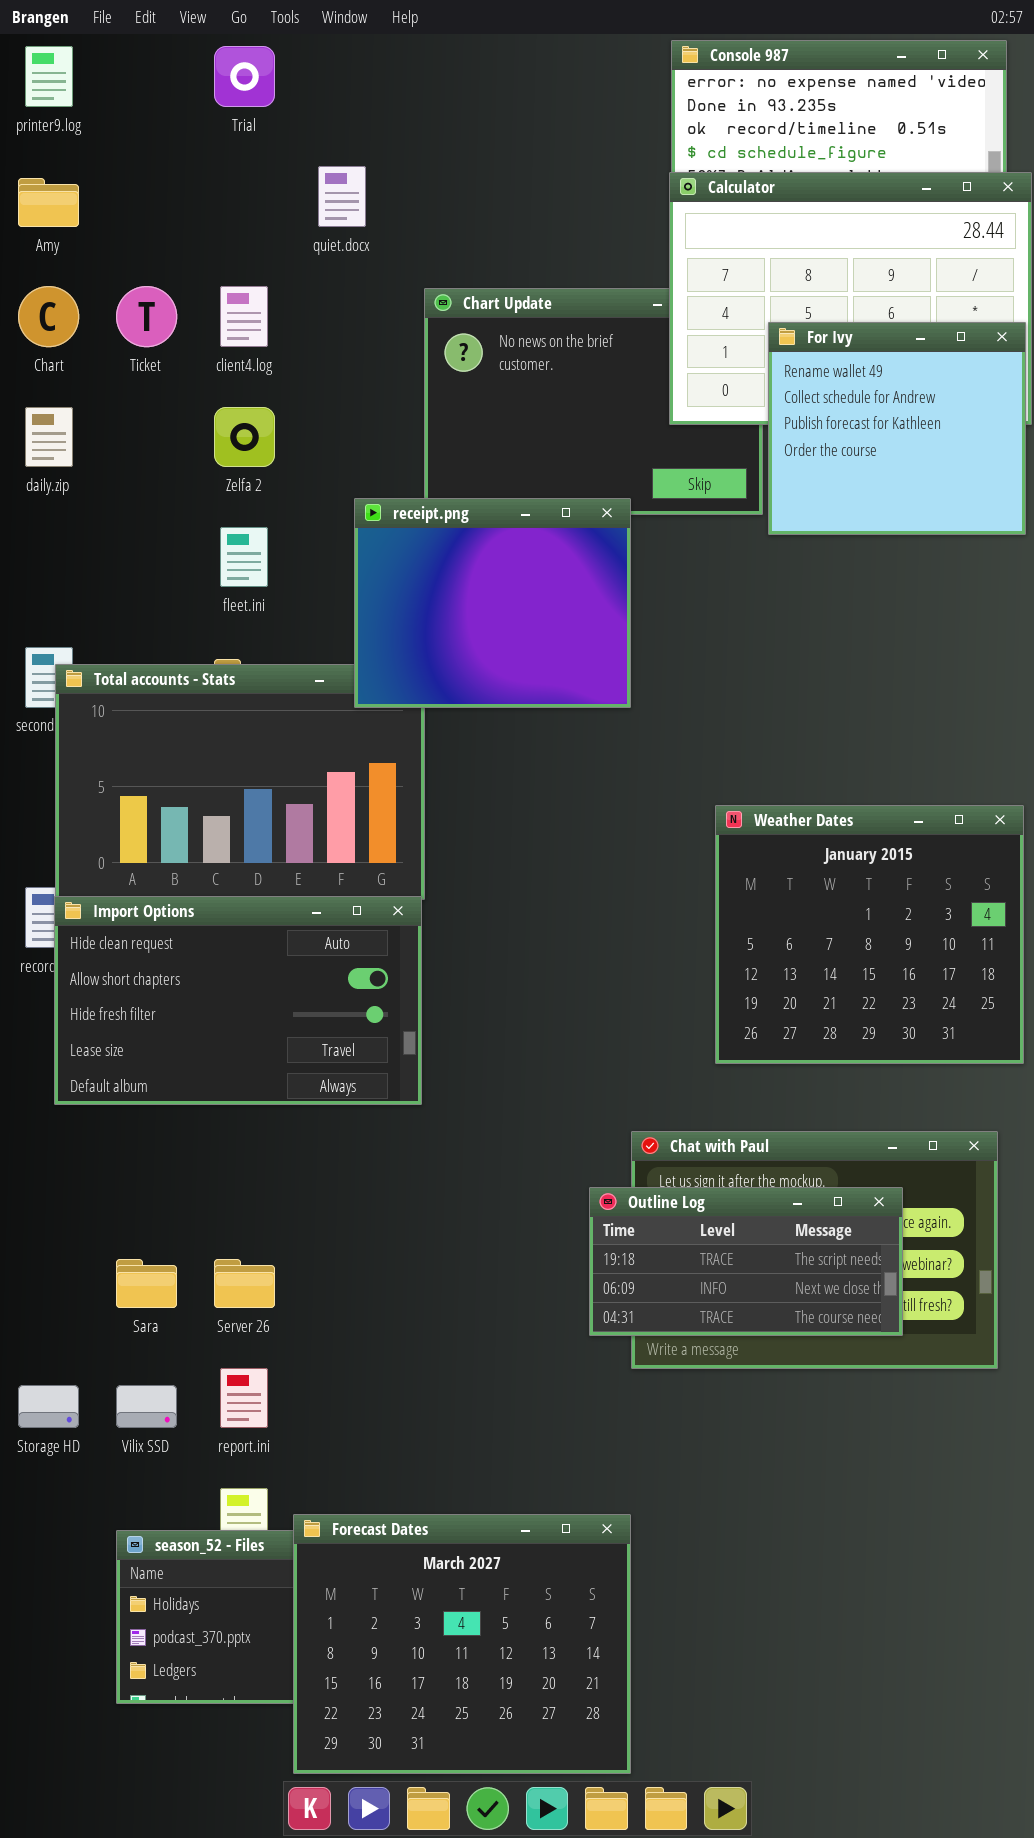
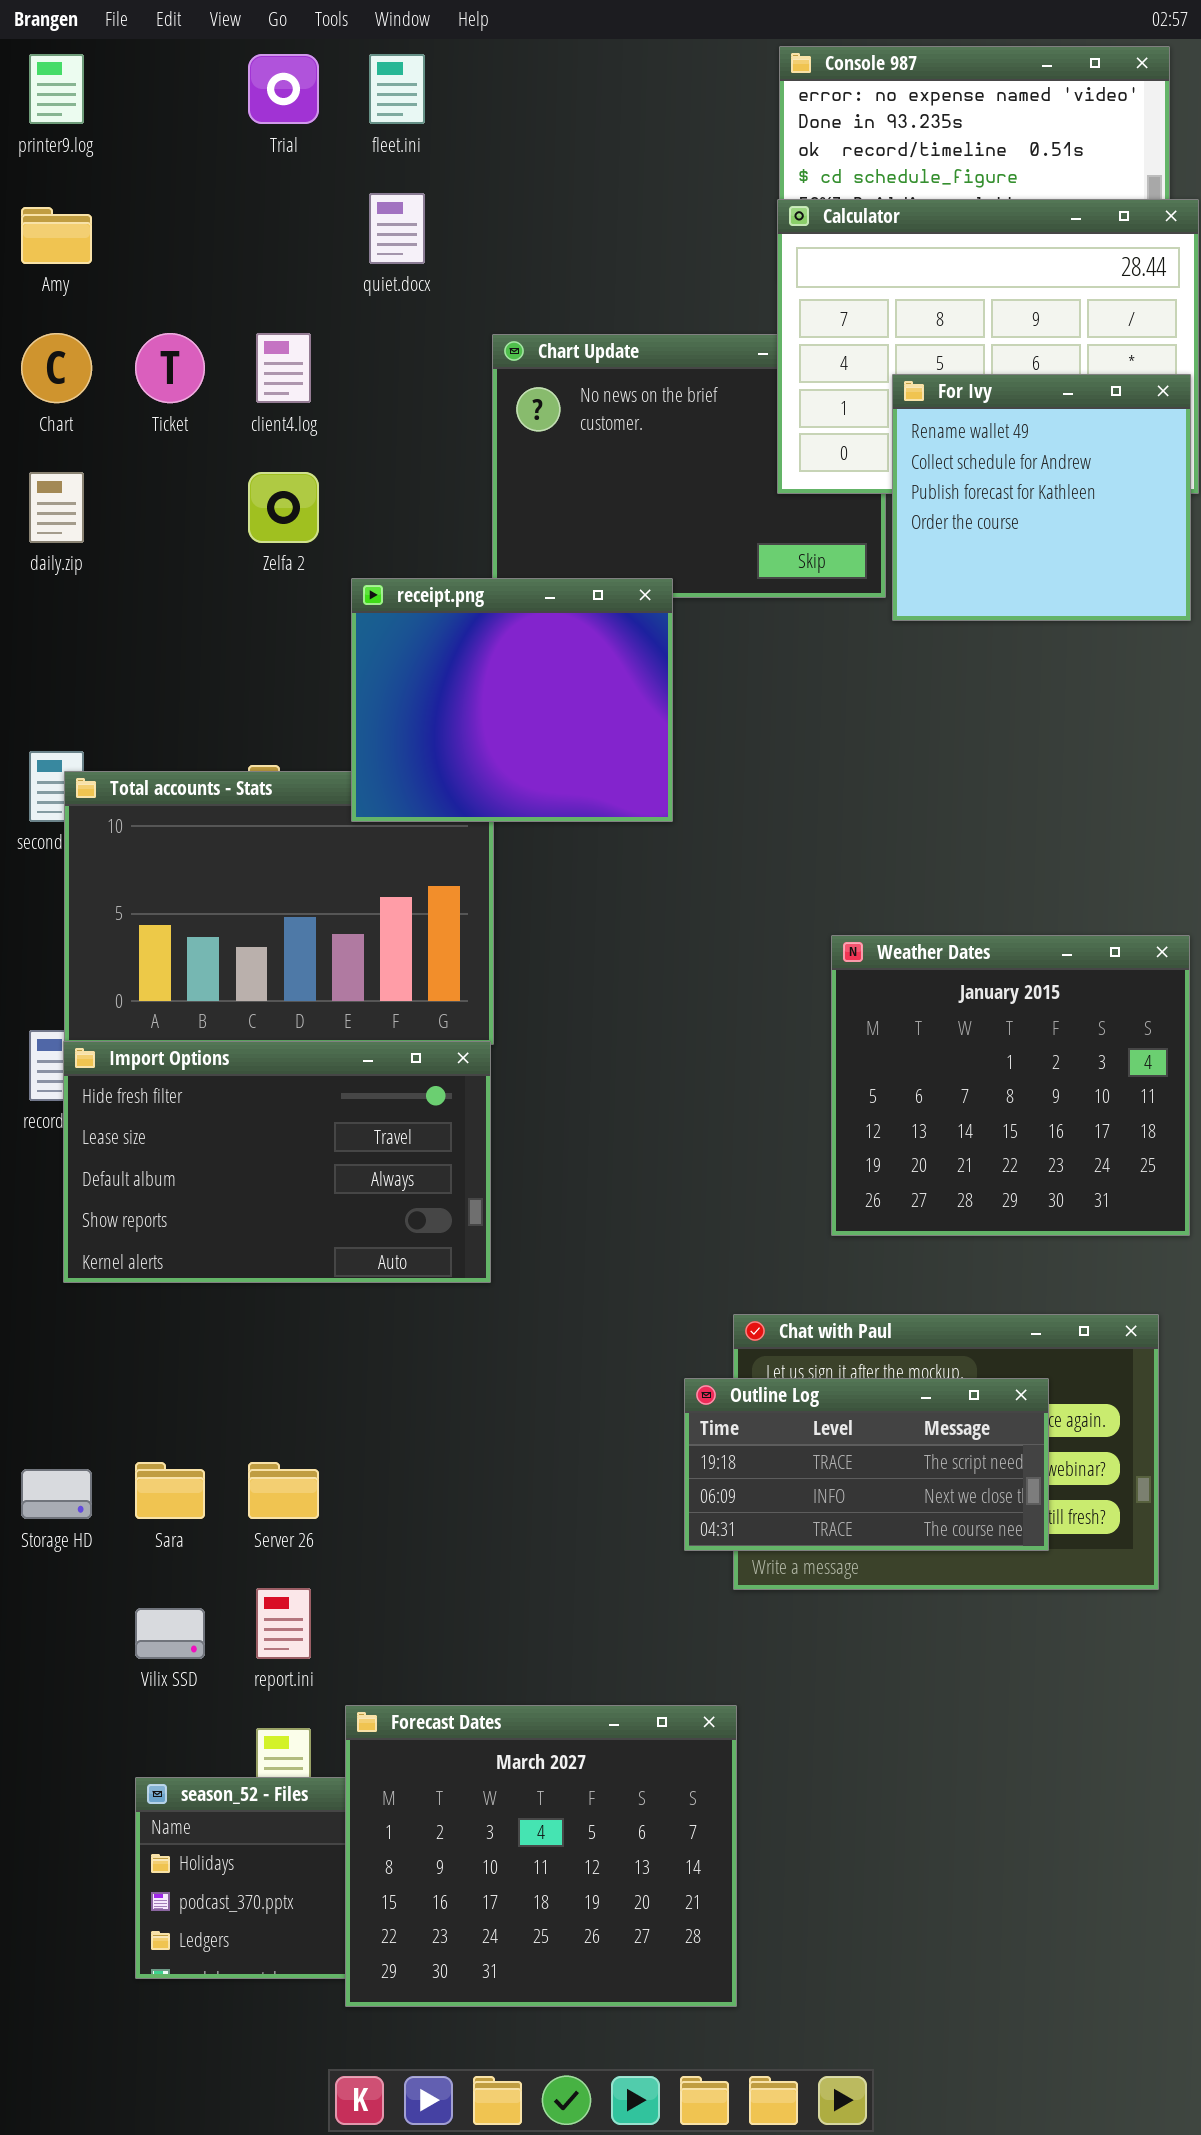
receipt.png: [354,498,631,708] -> [351,578,673,822], moved
fleet.ini: [220,527,268,587] -> [369,54,425,124], moved
Import Options: [54,896,422,1105] -> [63,1041,491,1283], scrolled down 2 rows
Storage HD: [18,1385,79,1428] -> [21,1469,92,1519], moved
Forecast Dates: [293,1514,631,1774] -> [345,1705,737,2007], moved

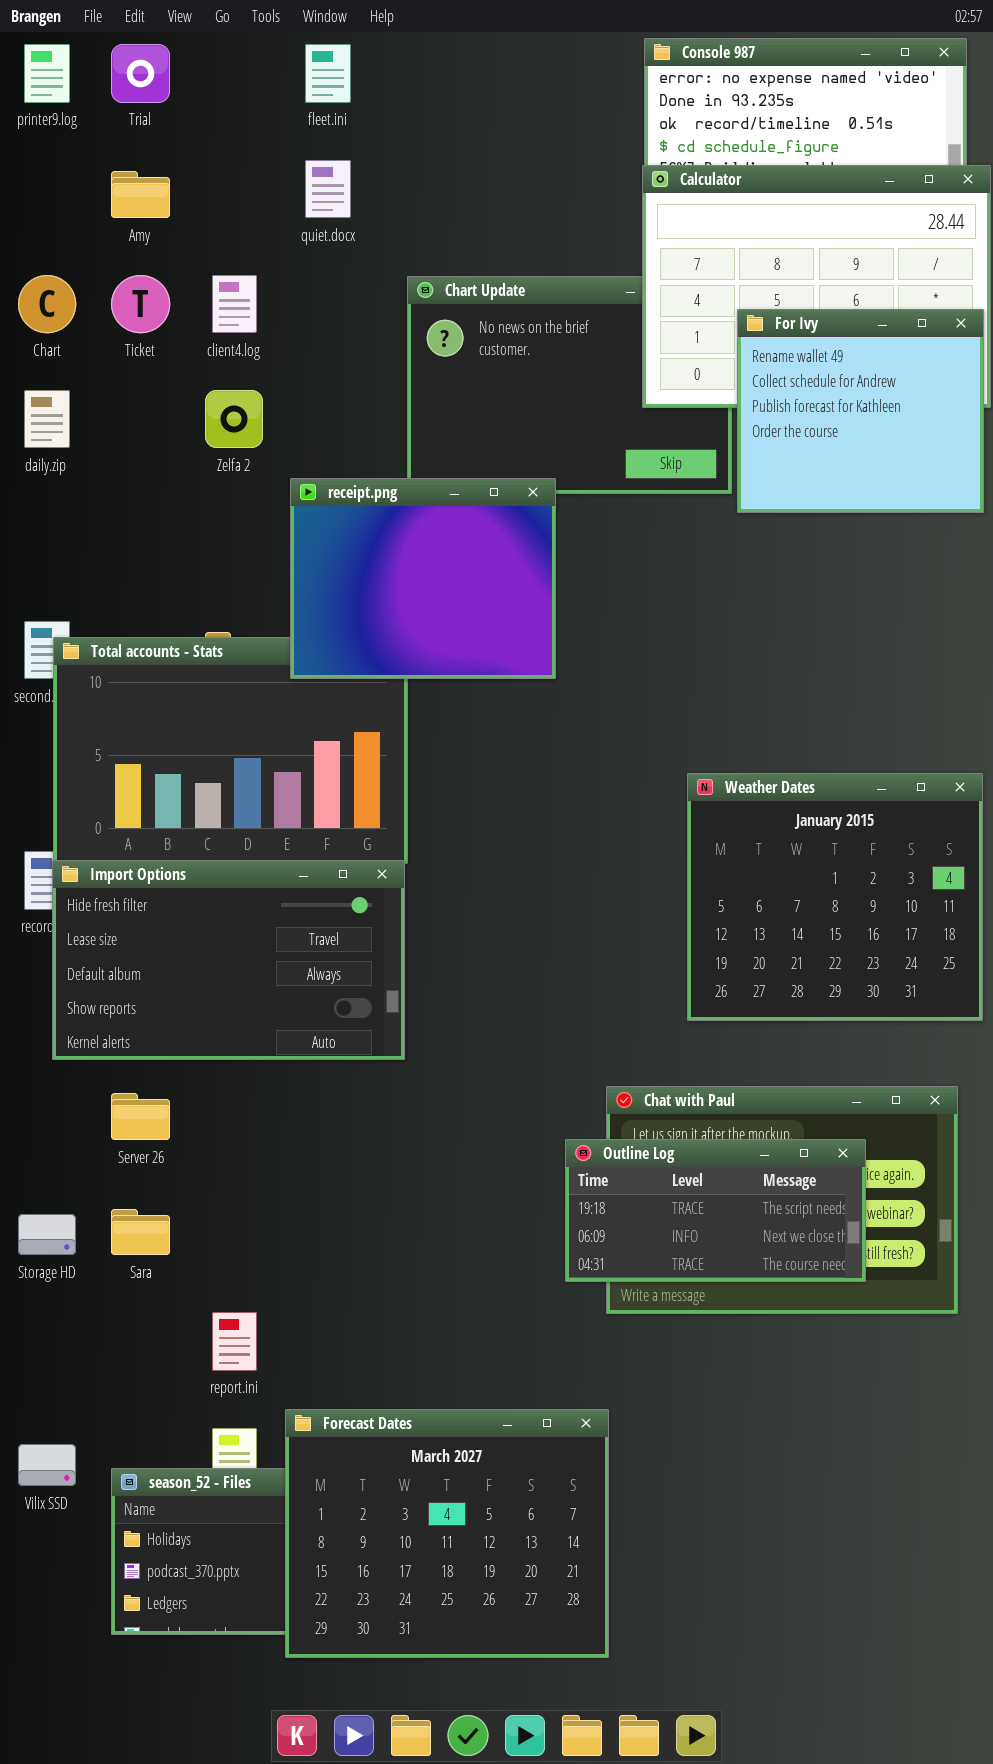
Trial: [248,54,319,124] -> [111,44,170,103], moved
Amy: [21,207,92,264] -> [111,171,170,218], moved
Server 26: [248,1462,319,1519] -> [111,1093,170,1140], moved
Vilix SSD: [135,1608,205,1659] -> [18,1444,76,1486], moved

